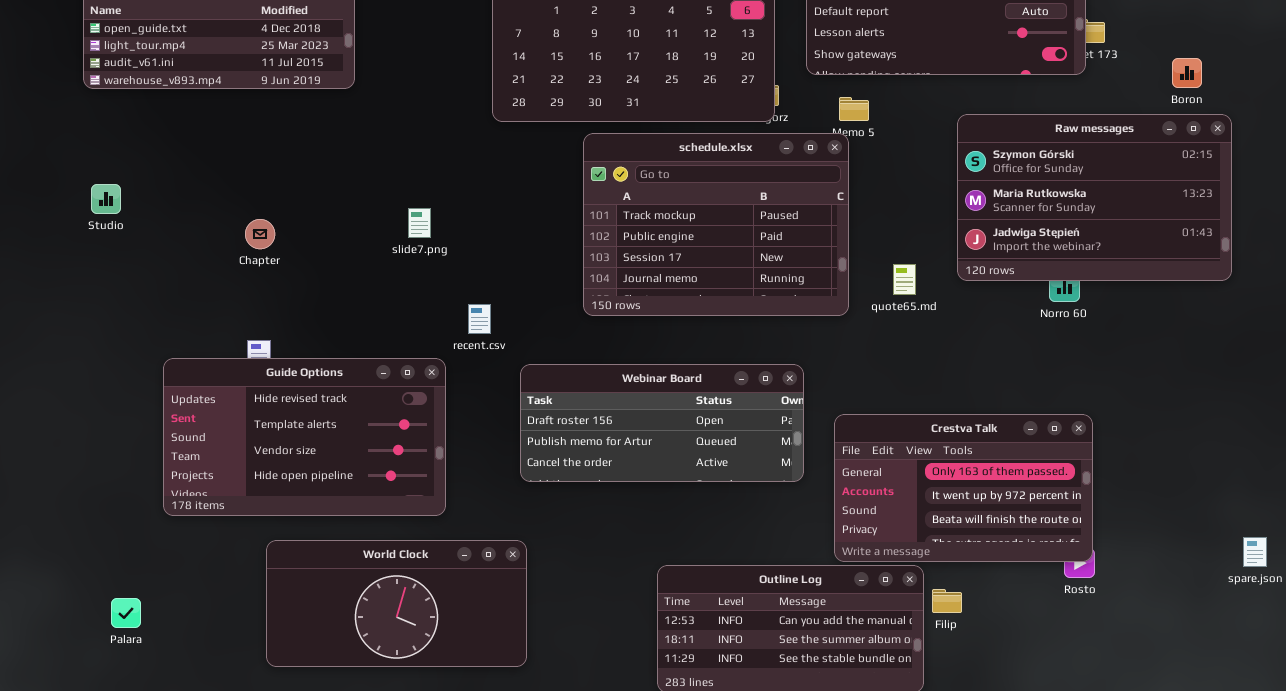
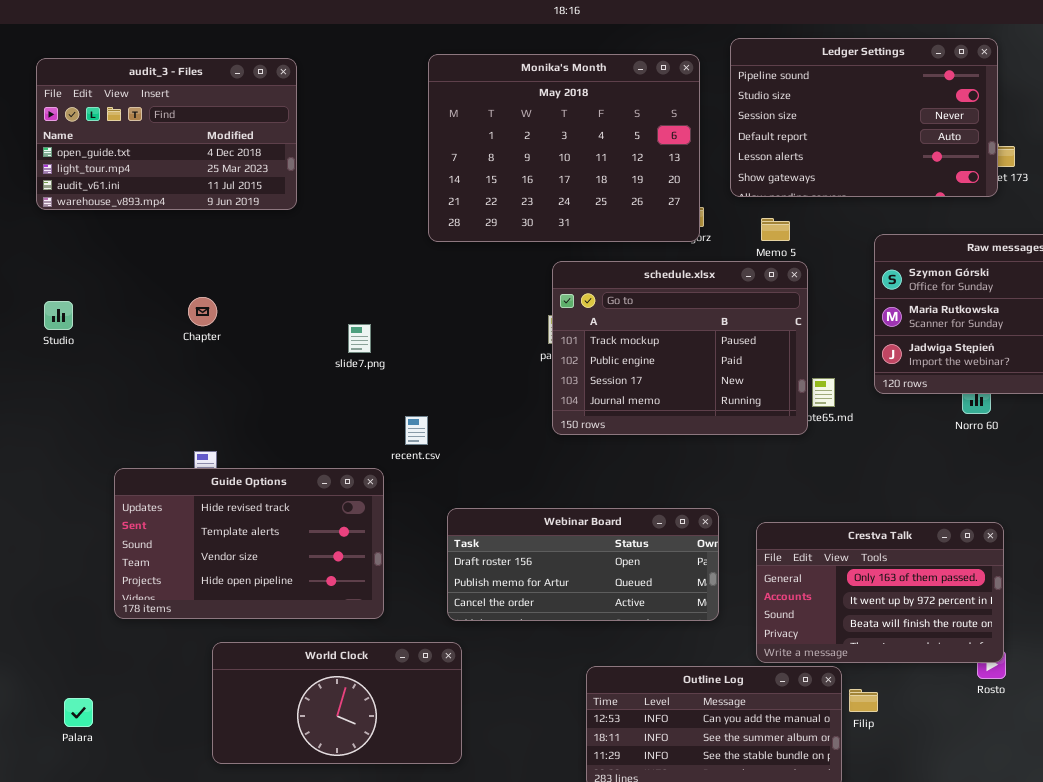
schedule.xlsx: [583,133,849,316] -> [552,261,808,435], moved
Chapter: [245,219,275,249] -> [188,297,217,326], moved
Webinar Board: [520,364,804,482] -> [447,508,719,621], moved

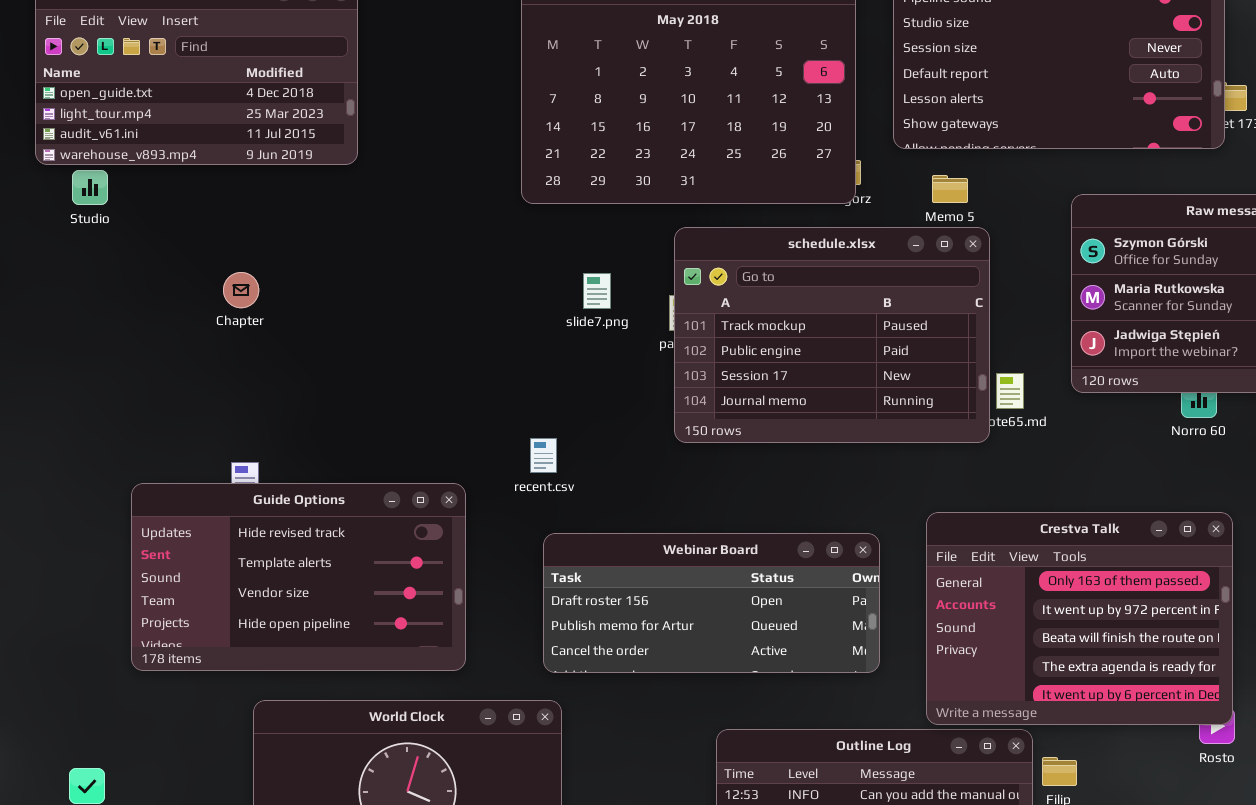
Studio: [44,301,73,330] -> [72,170,108,205], moved
slide7.png: [348,324,371,353] -> [583,273,611,309], moved
recent.csv: [405,416,428,445] -> [530,438,557,473], moved
Crestva Talk: [756,522,1004,663] -> [926,512,1233,725], resized

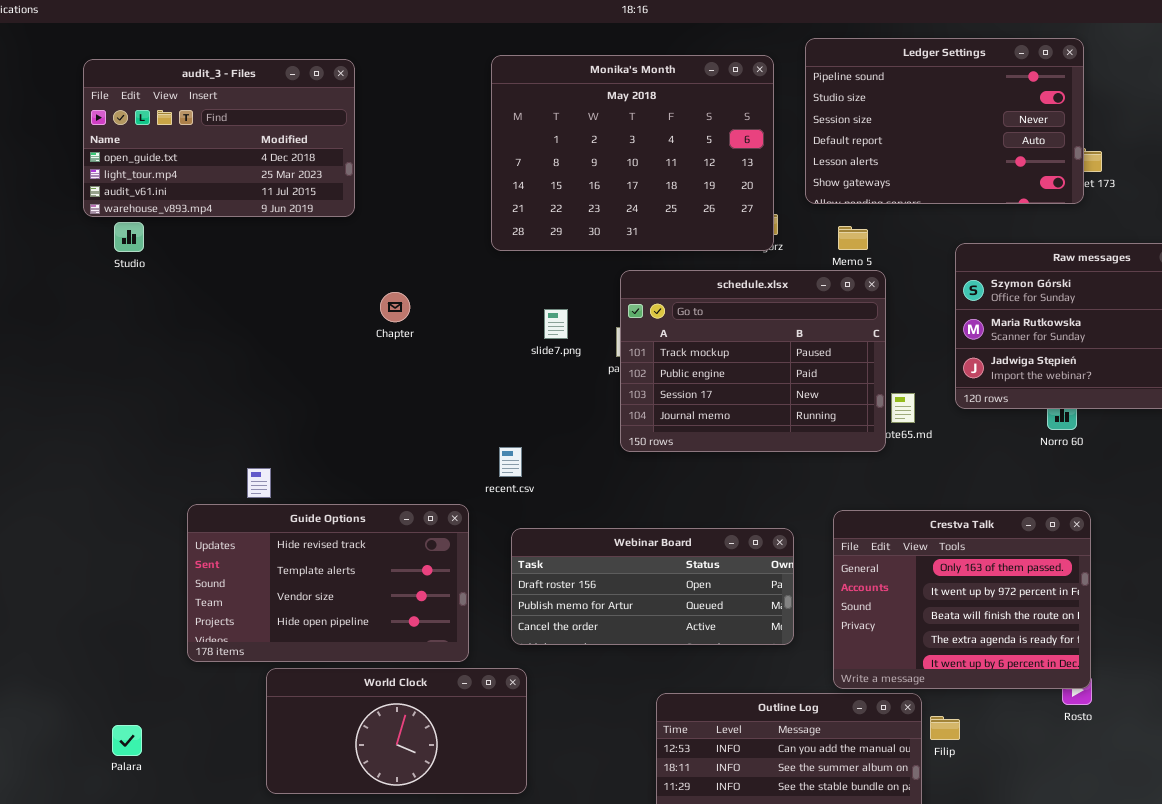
Chapter: [223,272,259,308] -> [380,292,410,322], moved
Guide Options: [131,483,466,671] -> [187,504,469,662], moved

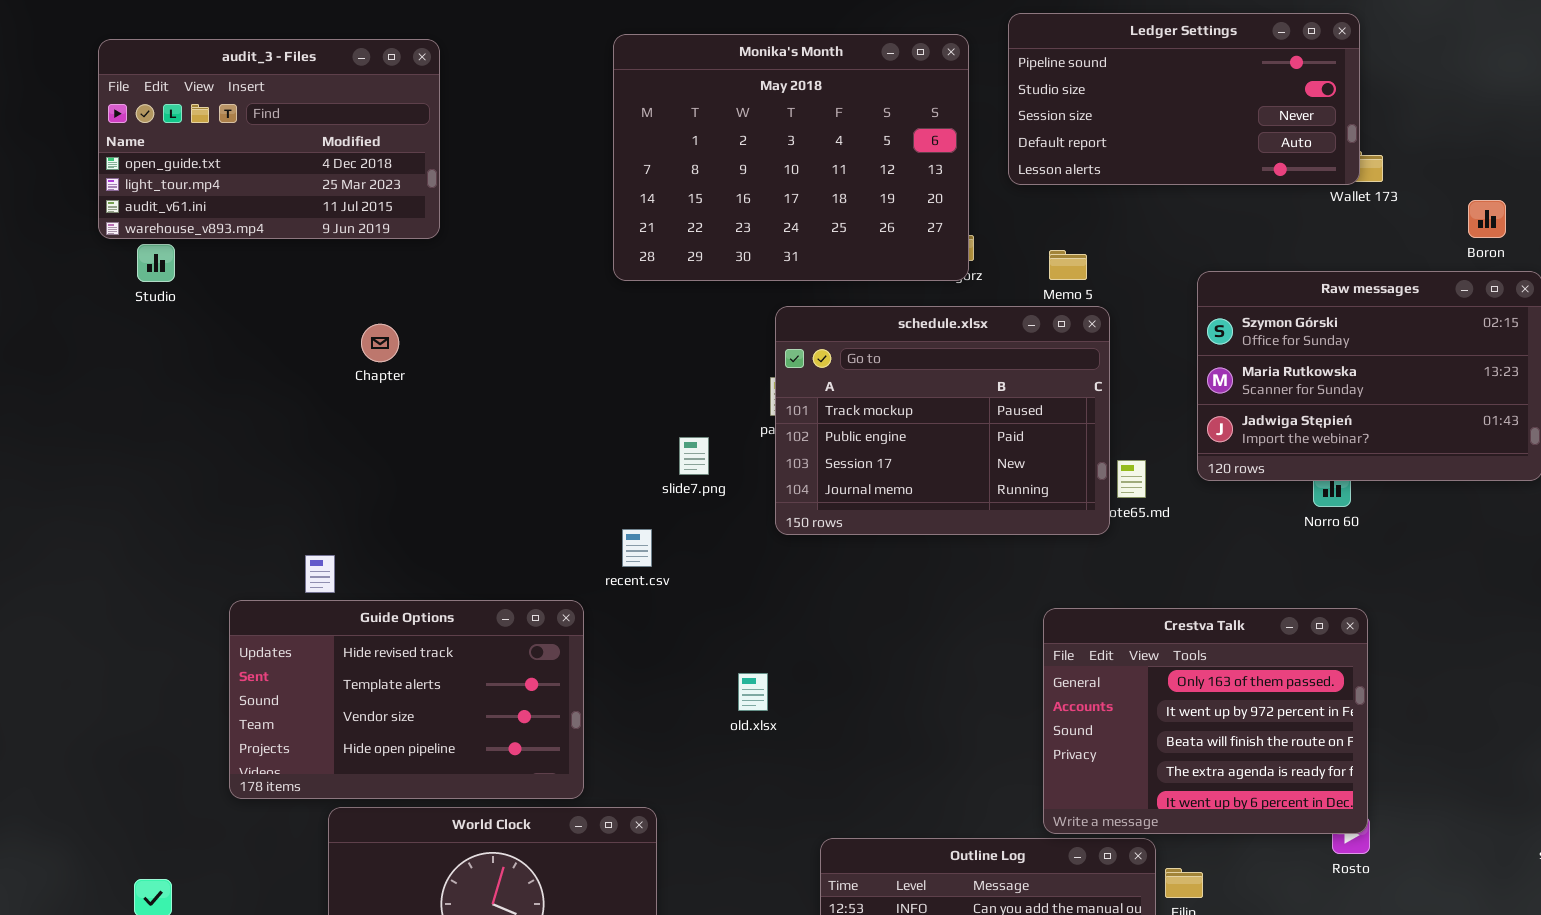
Ledger Settings: [805,38,1084,204] -> [1008,13,1360,185], resized
Chapter: [380,292,410,322] -> [361,324,399,362], moved
slide7.png: [544,309,568,339] -> [679,437,709,475], moved
Webinar Board: [511,528,794,645] -> none, closed

